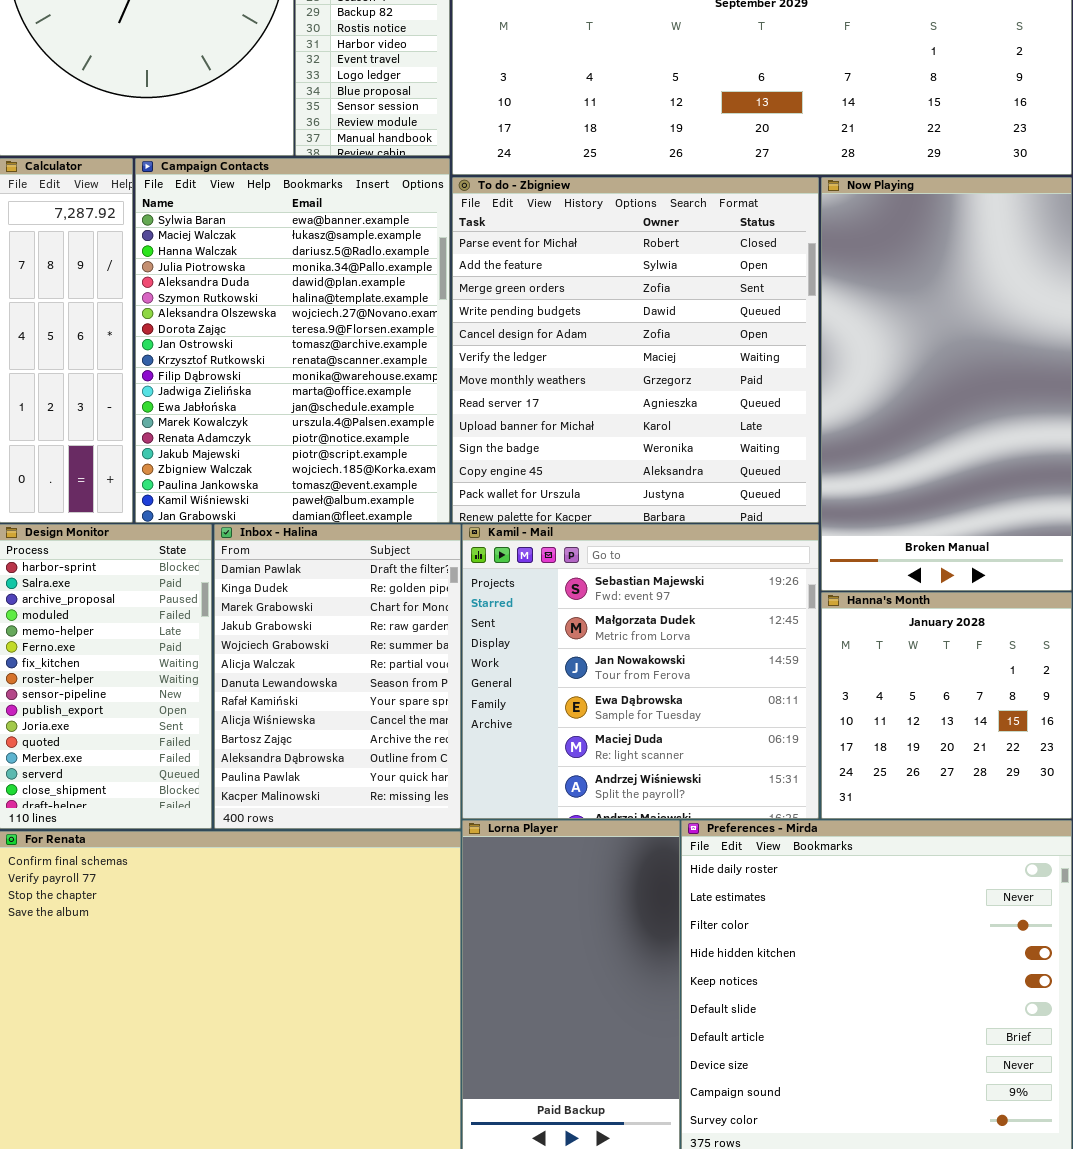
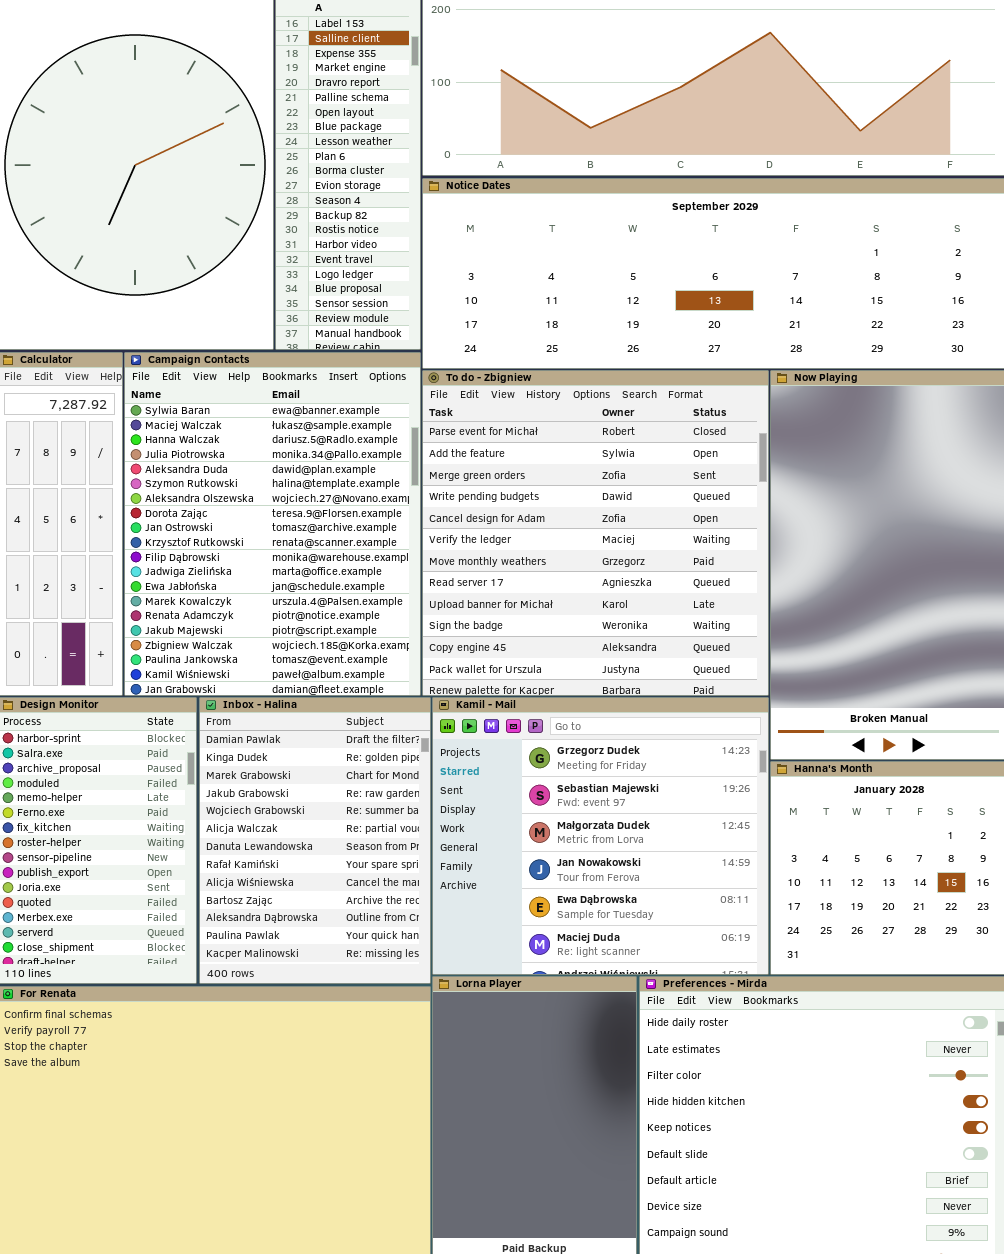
Kamil - Mail: [462,524,819,819] -> [432,697,769,975], scrolled up 1 row

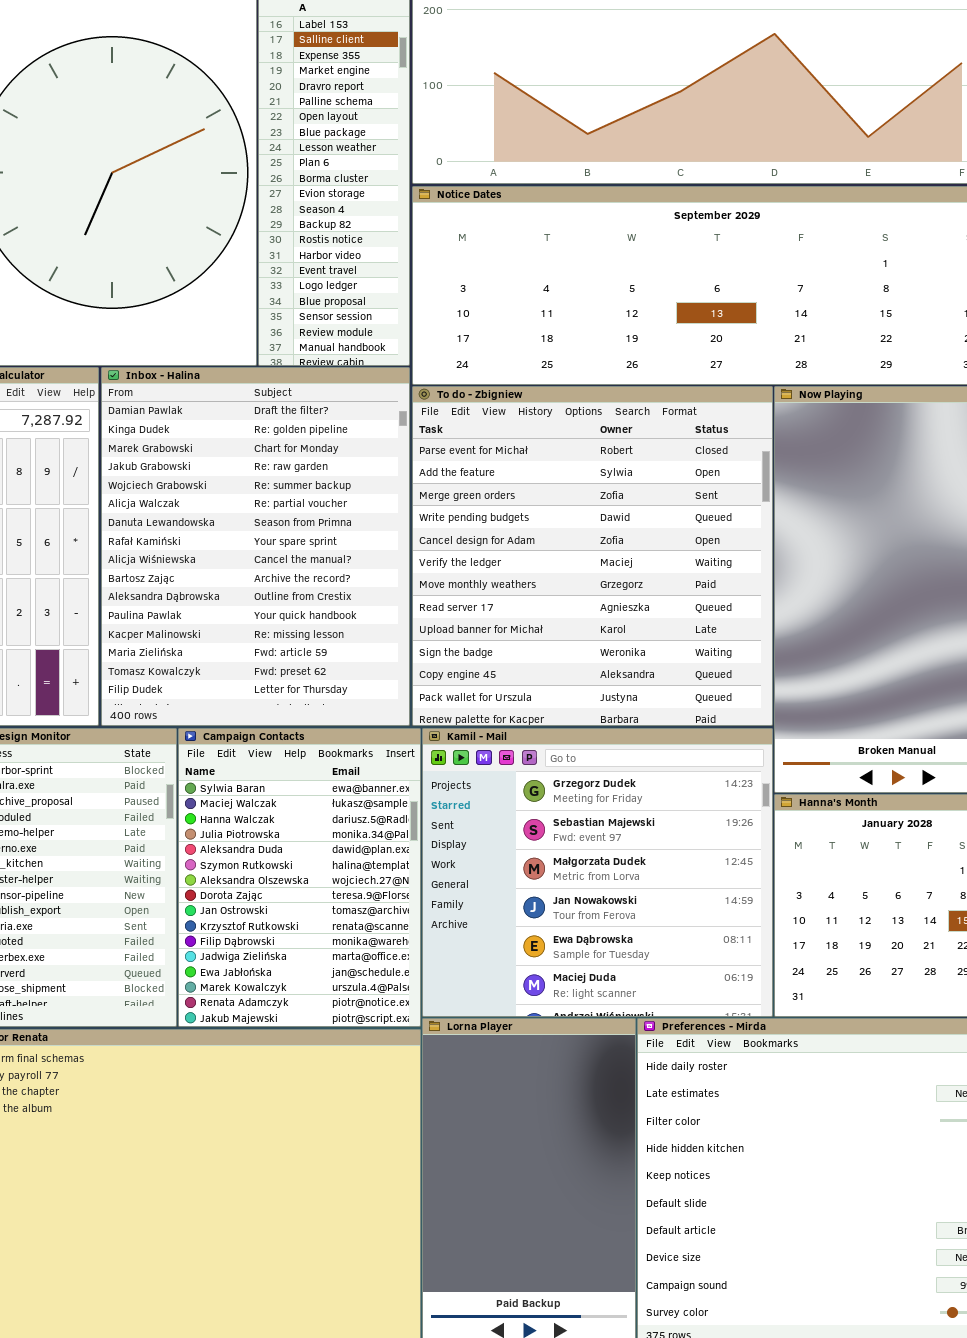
Campaign Contacts: [124,352,421,696] -> [178,728,421,1027], moved, resized
Inbox - Halina: [199,697,431,984] -> [101,367,410,726], moved, resized

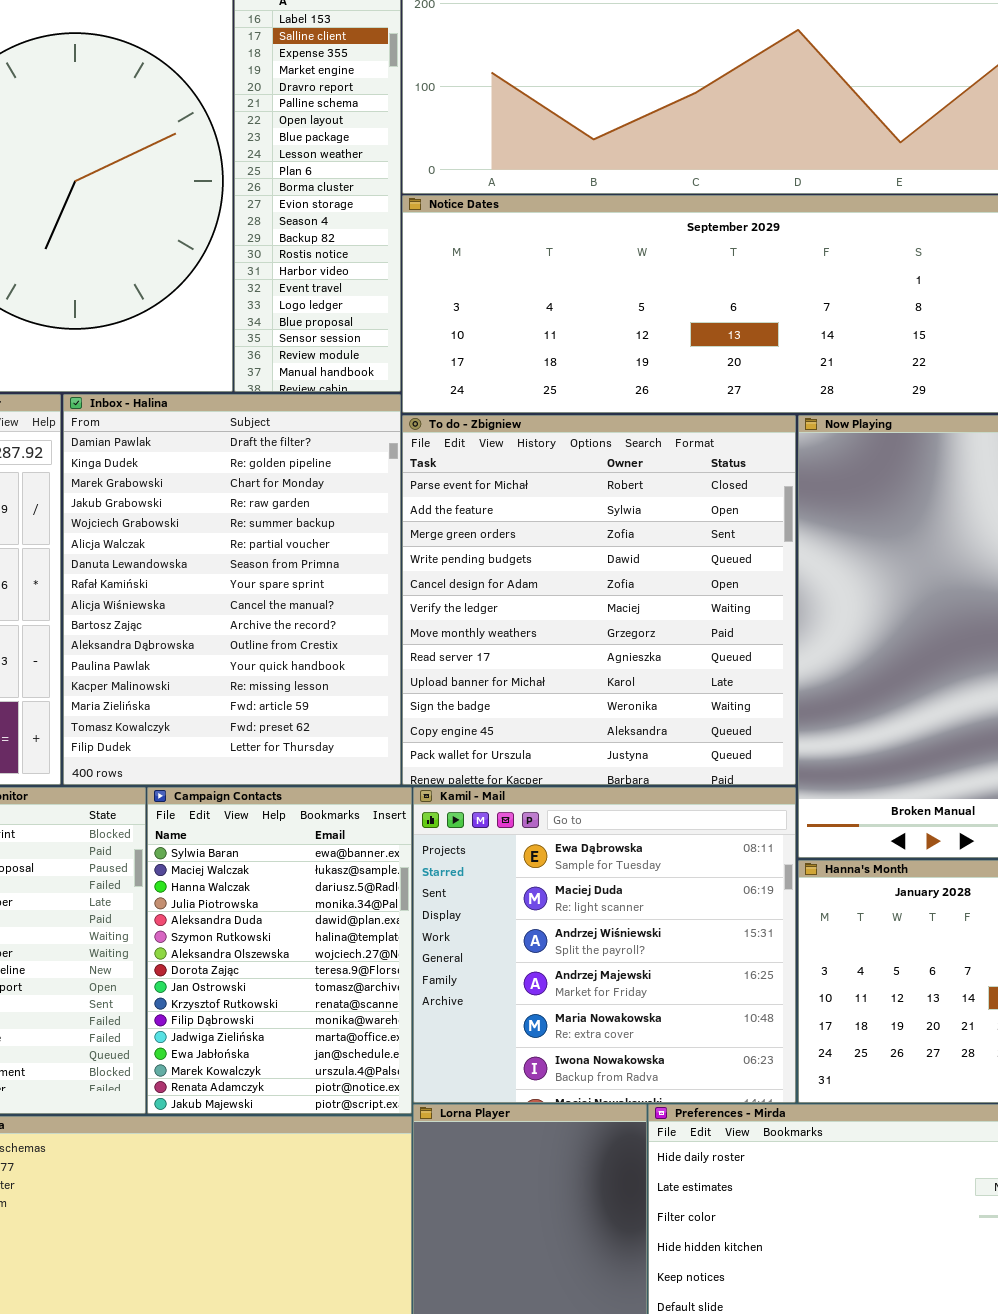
Kamil - Mail: [422,728,773,1017] -> [413,787,796,1103], scrolled down 4 rows

